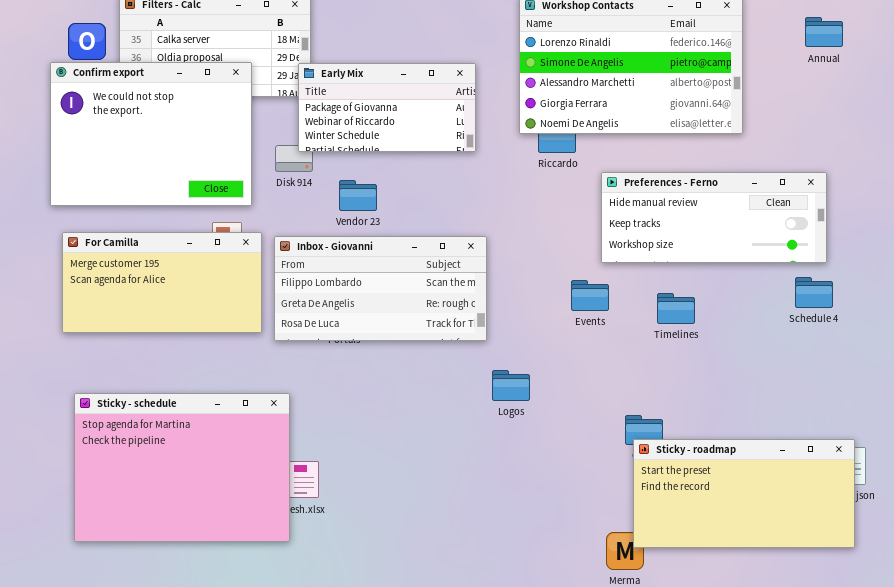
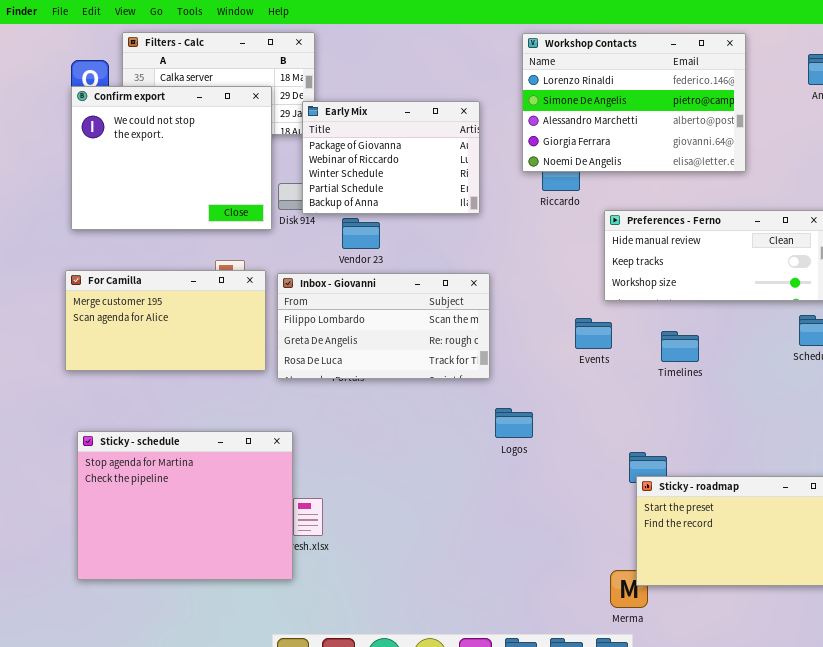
Confirm export: [50,62,252,206] -> [71,86,272,230], moved
Early Mix: [298,63,476,152] -> [302,101,480,214], resized

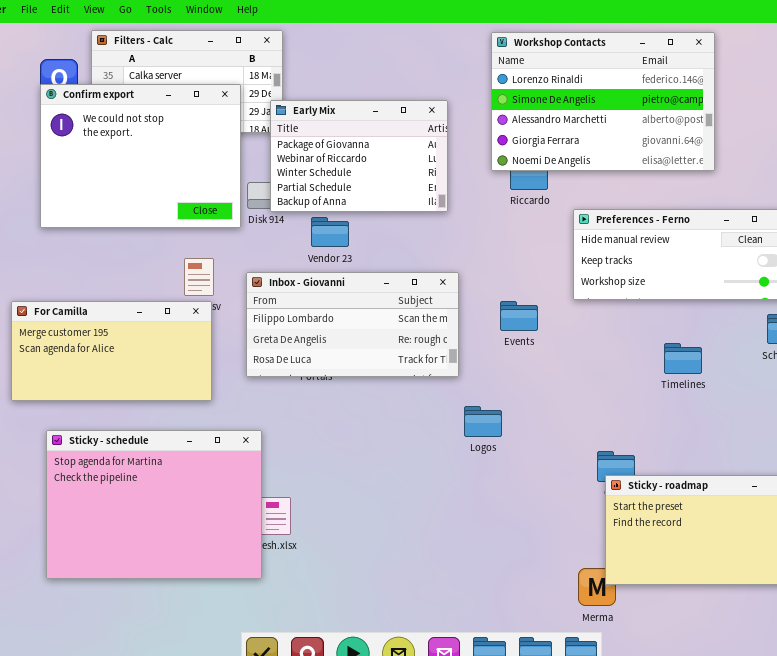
For Camilla: [65,270,266,371] -> [11,301,212,401], moved
Events: [575,318,612,349] -> [500,301,538,331], moved
Timelines: [661,331,699,362] -> [664,343,702,374], moved

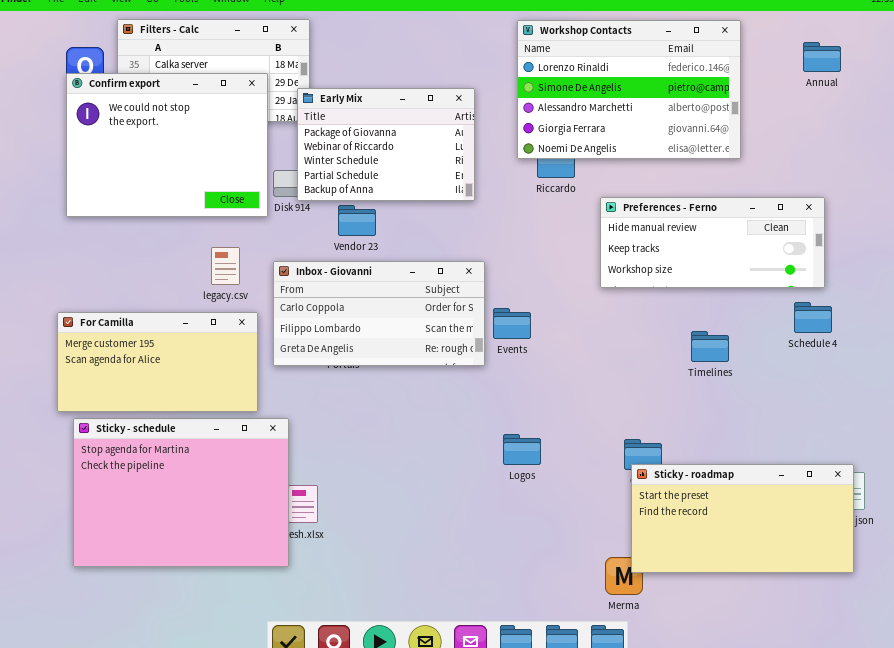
Inbox - Giovanni: [246,272,459,377] -> [273,261,485,366], scrolled up 1 row
For Camilla: [11,301,212,401] -> [57,312,258,412], moved
Events: [500,301,538,331] -> [493,308,531,339], moved
Logos: [464,406,502,437] -> [503,434,541,465], moved

